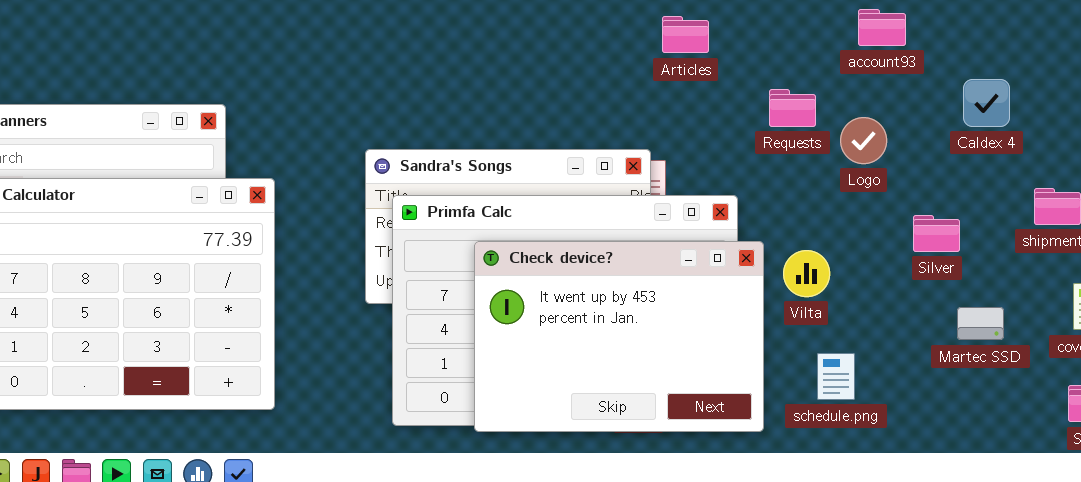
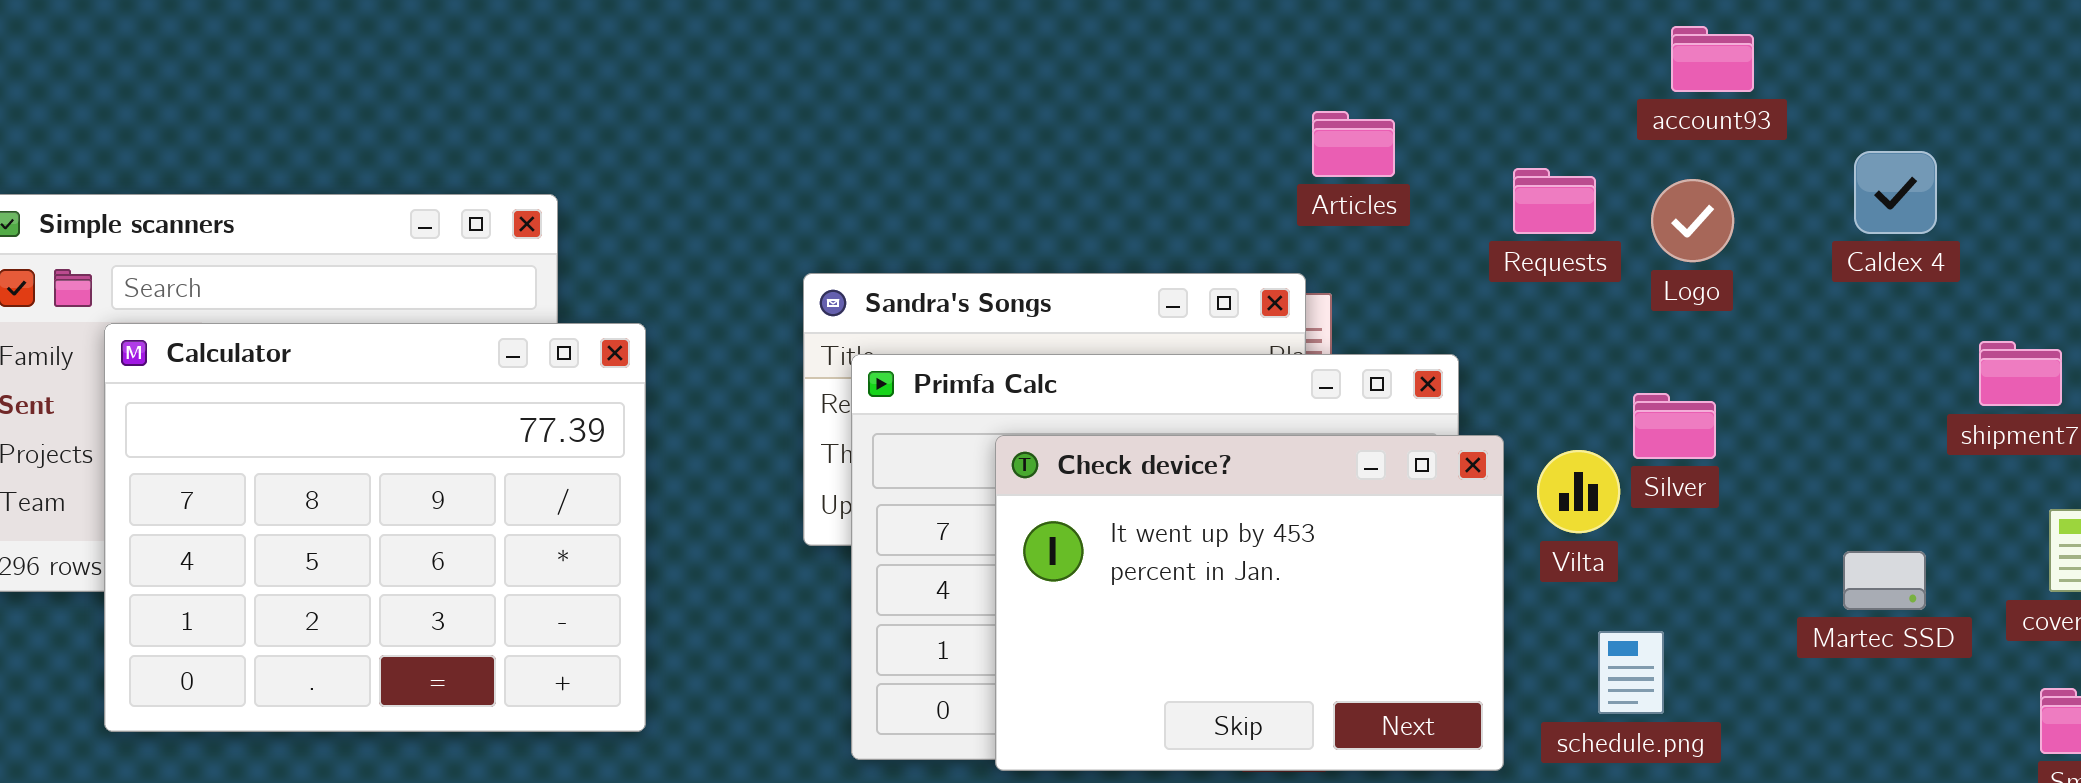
Articles: [662,16,709,53] -> [1312,111,1395,177], moved
Logo: [840,117,887,164] -> [1651,179,1734,262], moved
Silver: [913,215,960,252] -> [1633,393,1716,459], moved

